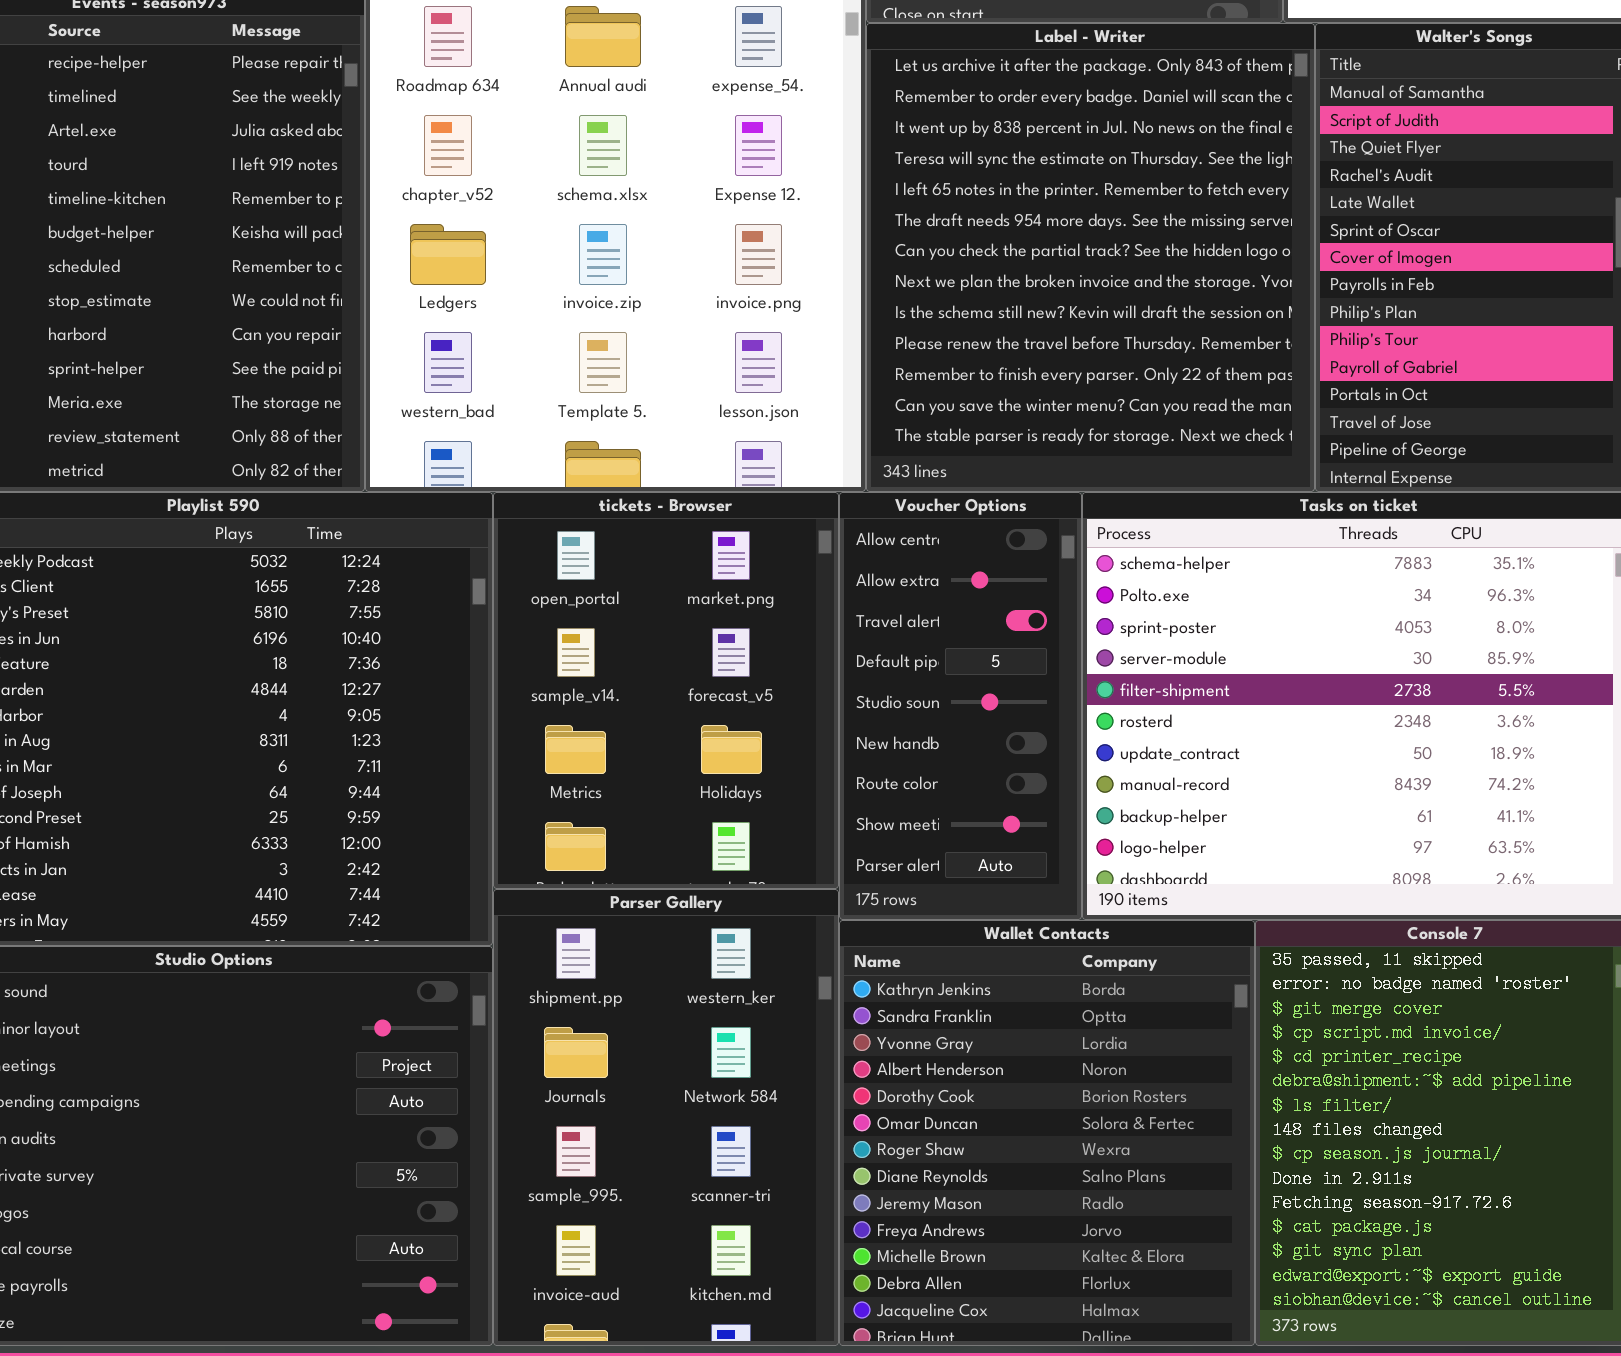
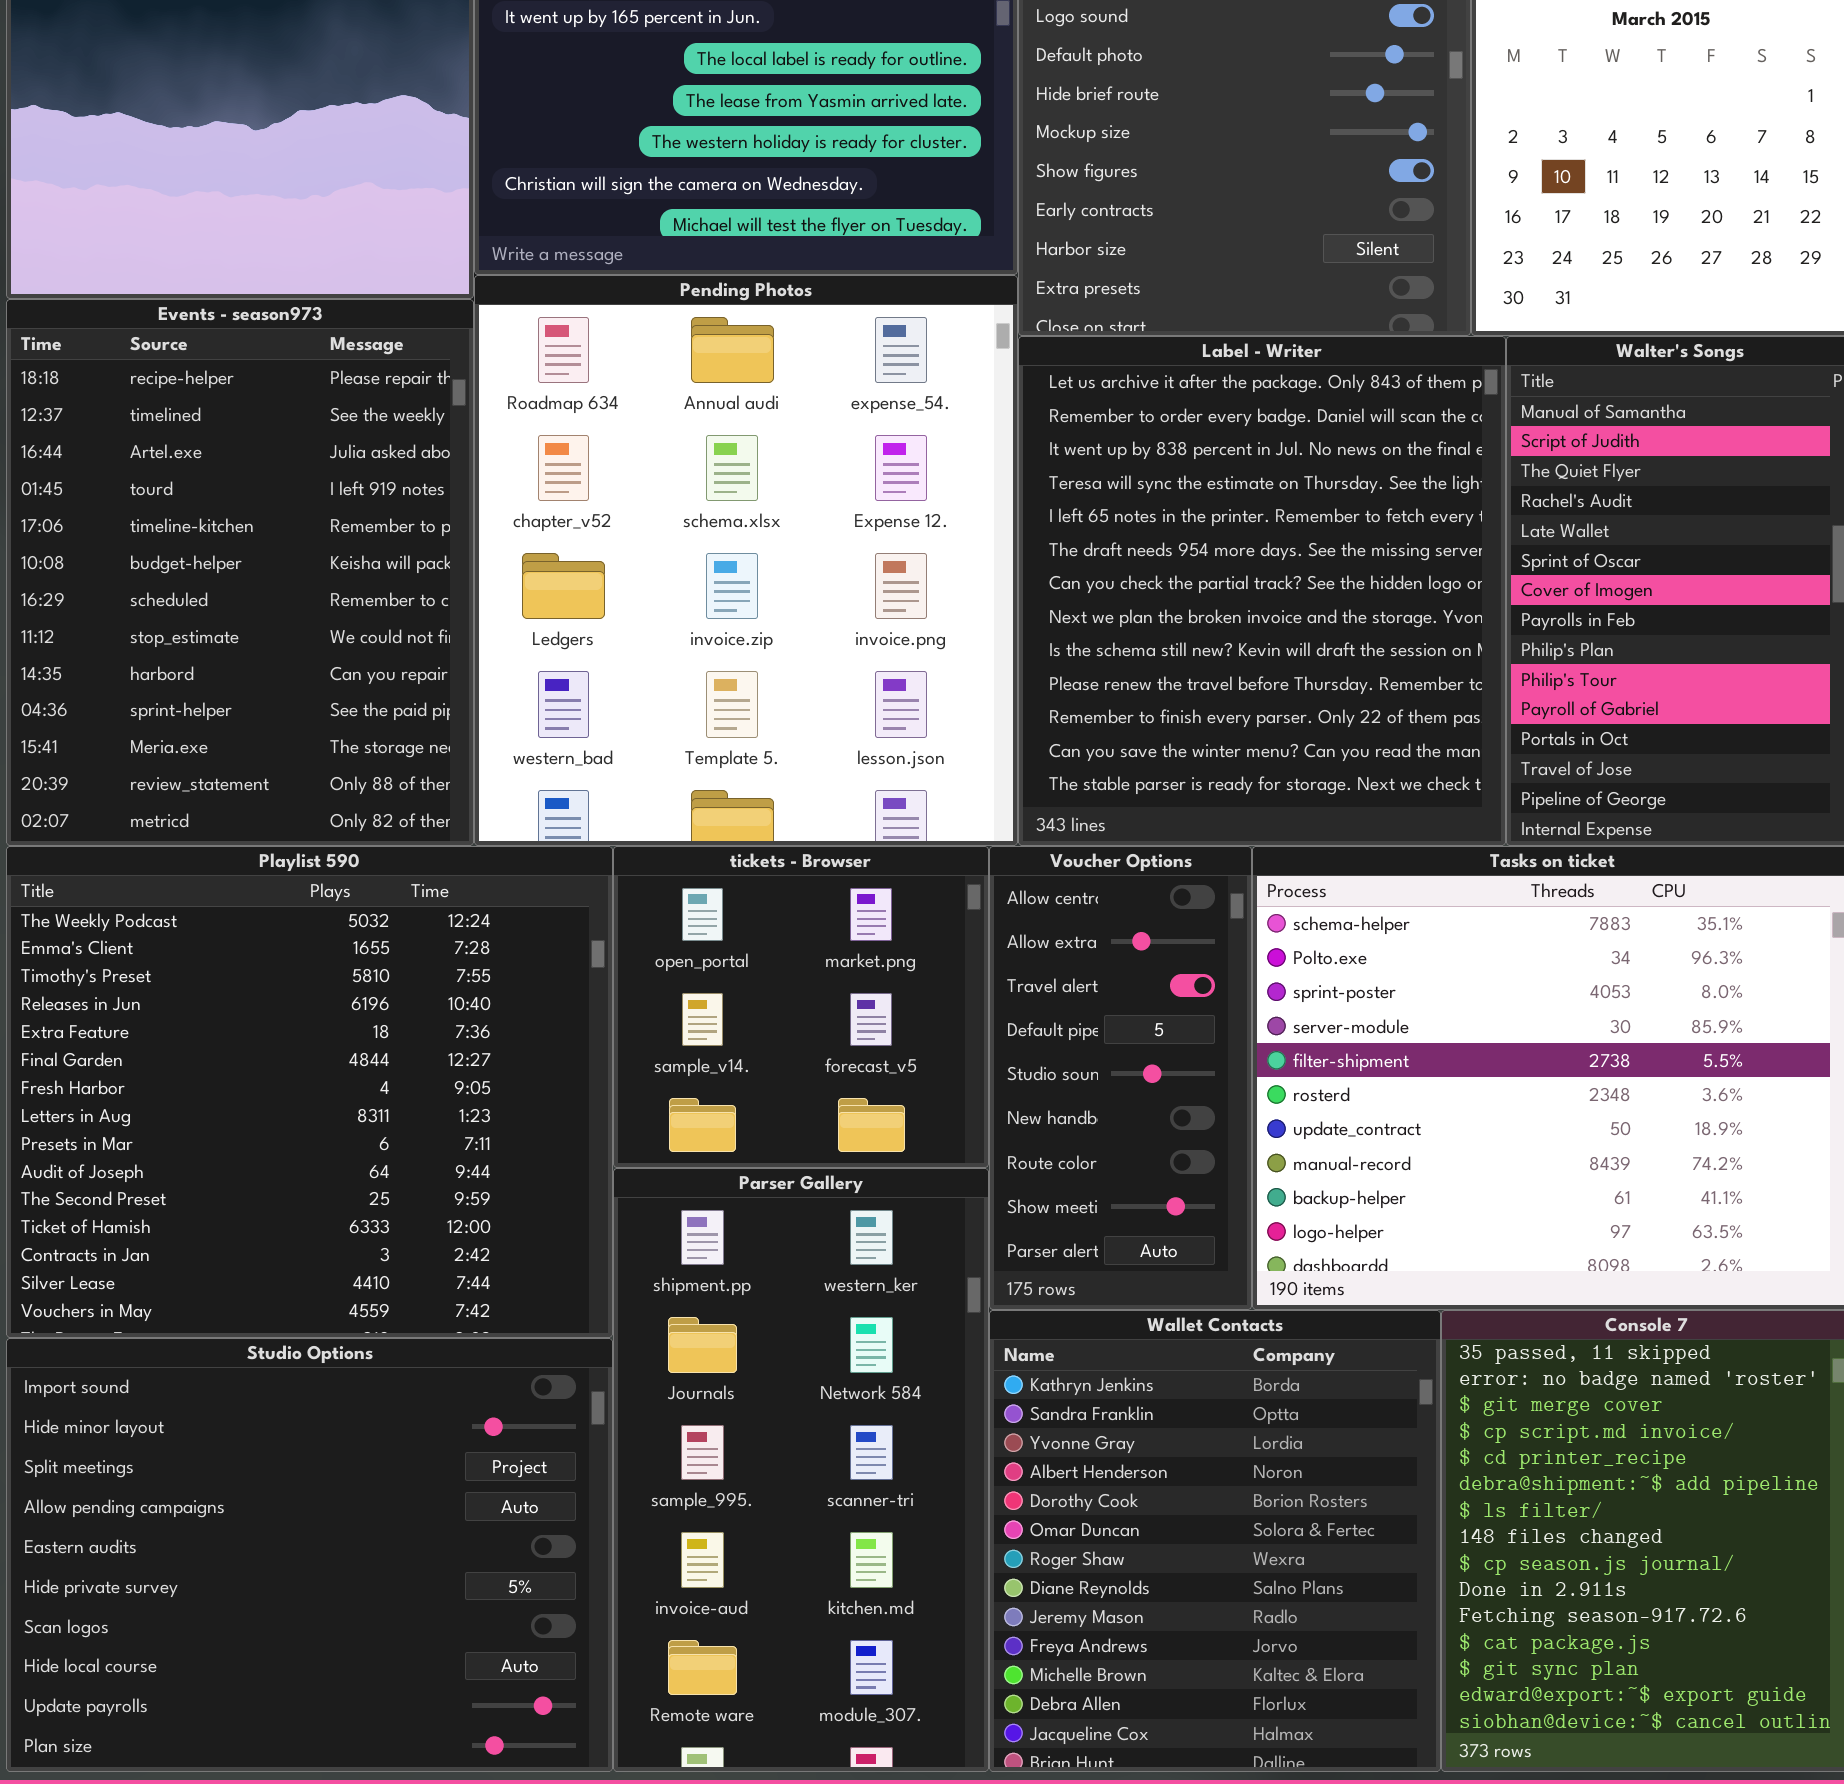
tickets - Browser: [493,492,839,889] -> [613,846,989,1168], resized
Parser Gallery: [493,889,839,1346] -> [613,1168,989,1772], resized

